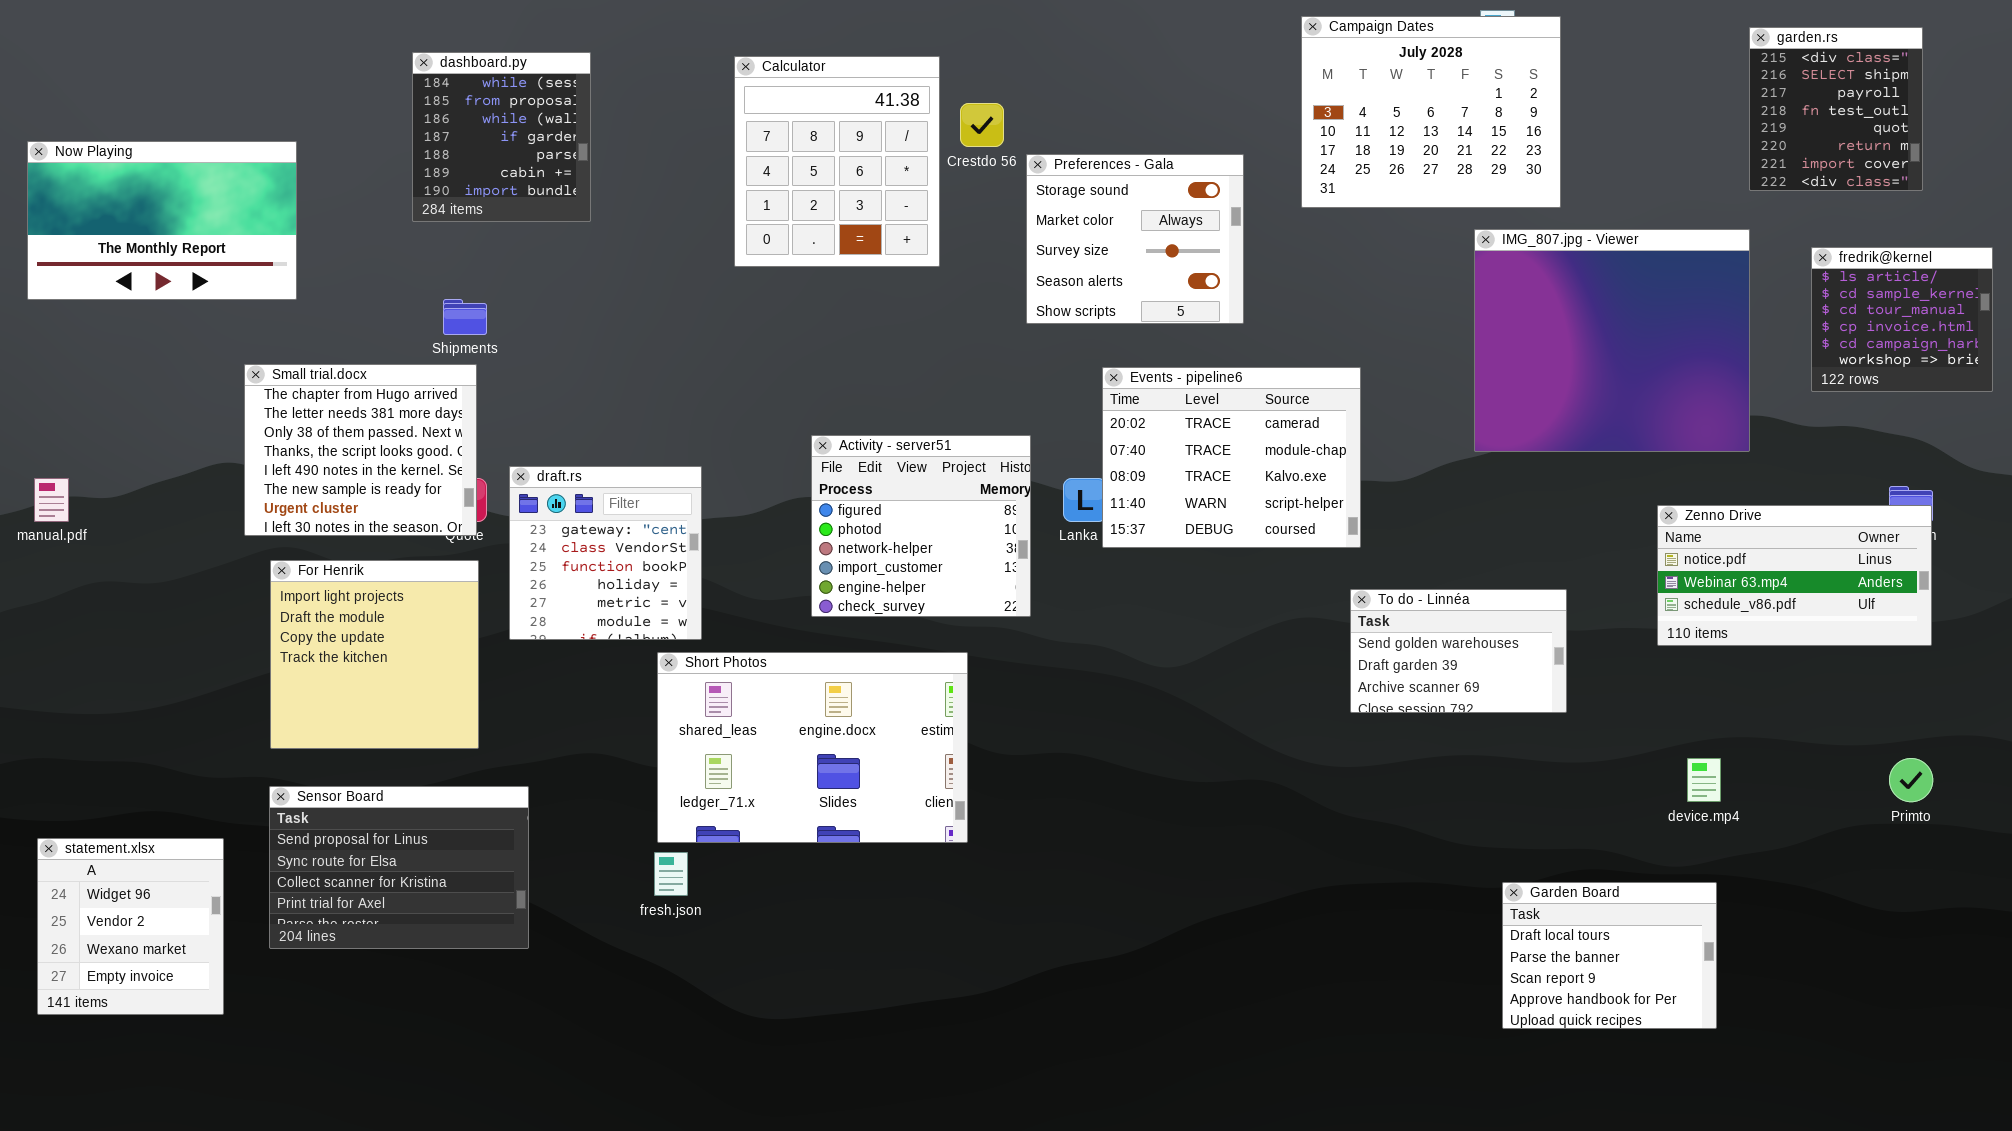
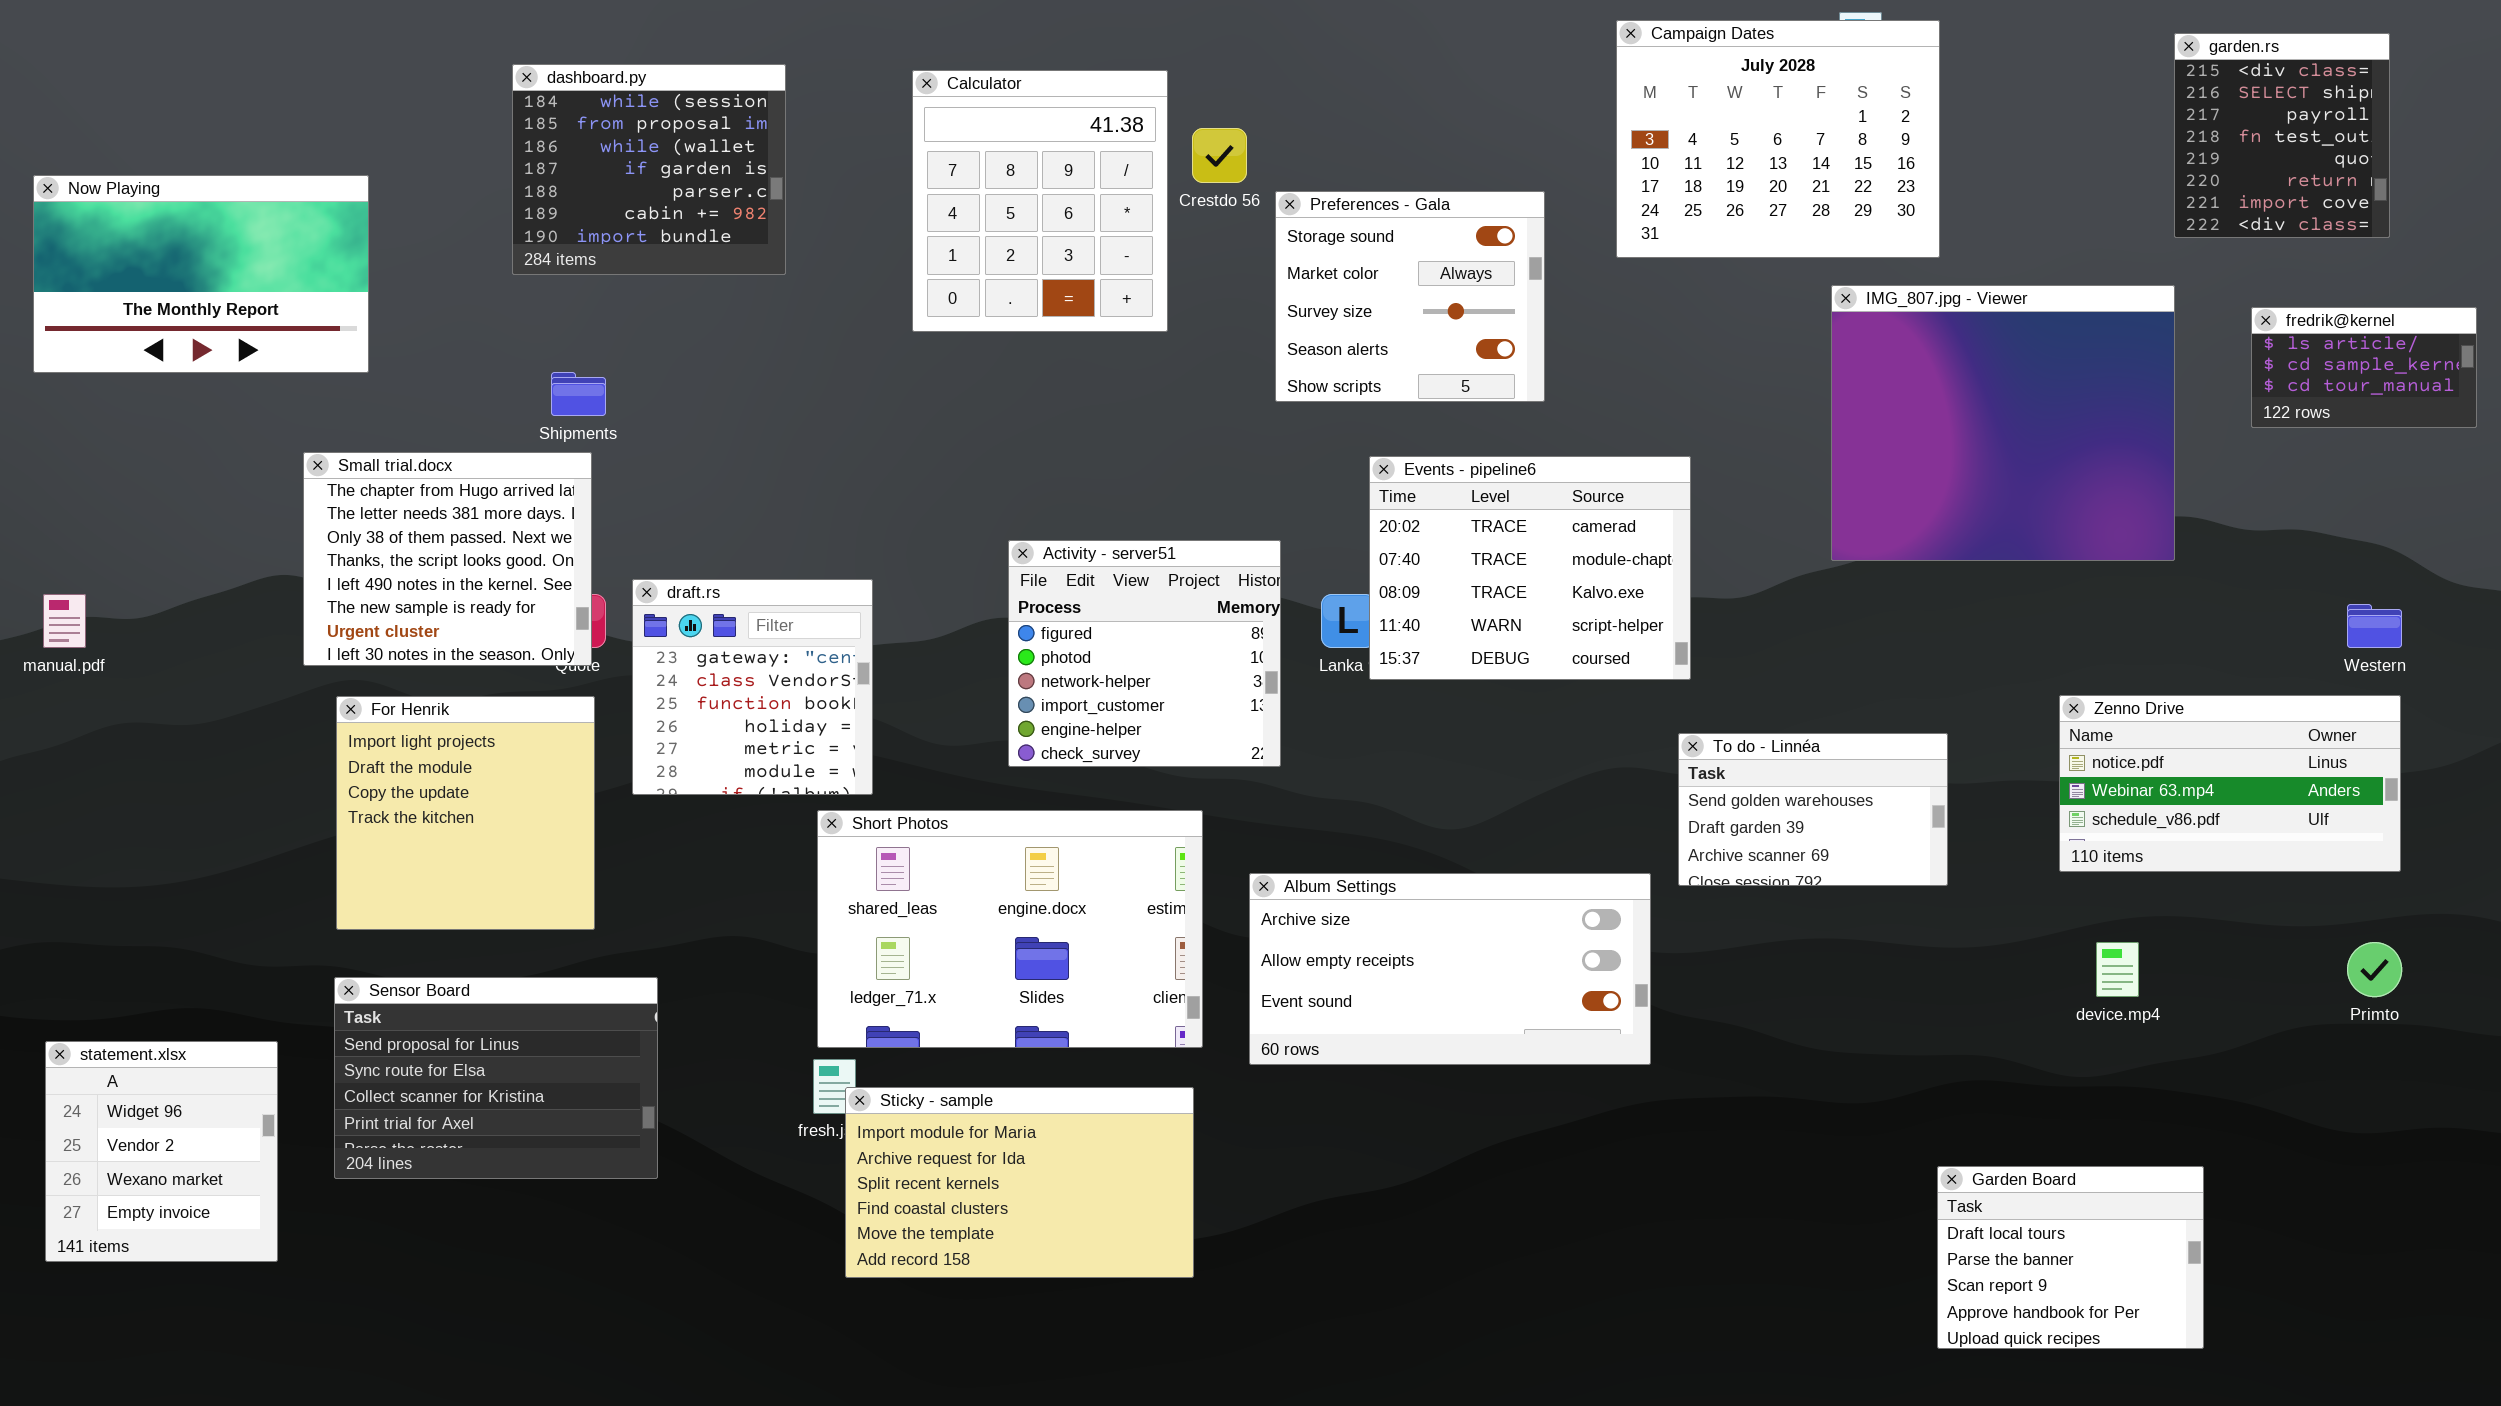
dashboard.py: [412,52,591,222] -> [512,64,786,275], resized
fredrik@kernel: [1811,247,1993,392] -> [2251,307,2477,428], resized
Zenno Drive: [1657,505,1932,646] -> [2059,695,2401,872], moved
Album Settings: none -> [1249,873,1651,1065], opened
Sticky - sample: none -> [845,1087,1194,1278], opened
Garden Board: [1502,882,1717,1029] -> [1937,1166,2204,1349], moved

